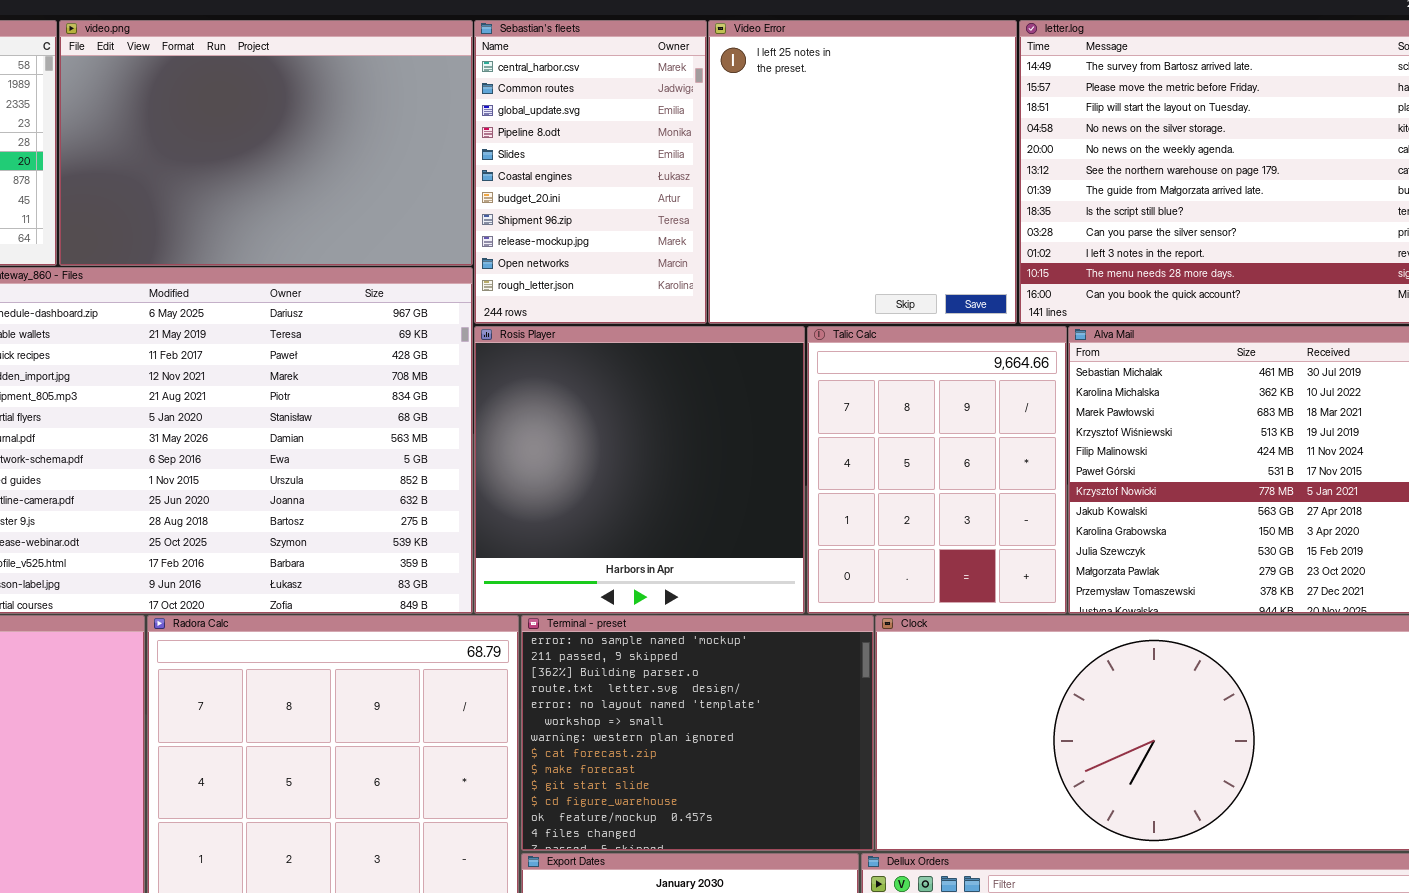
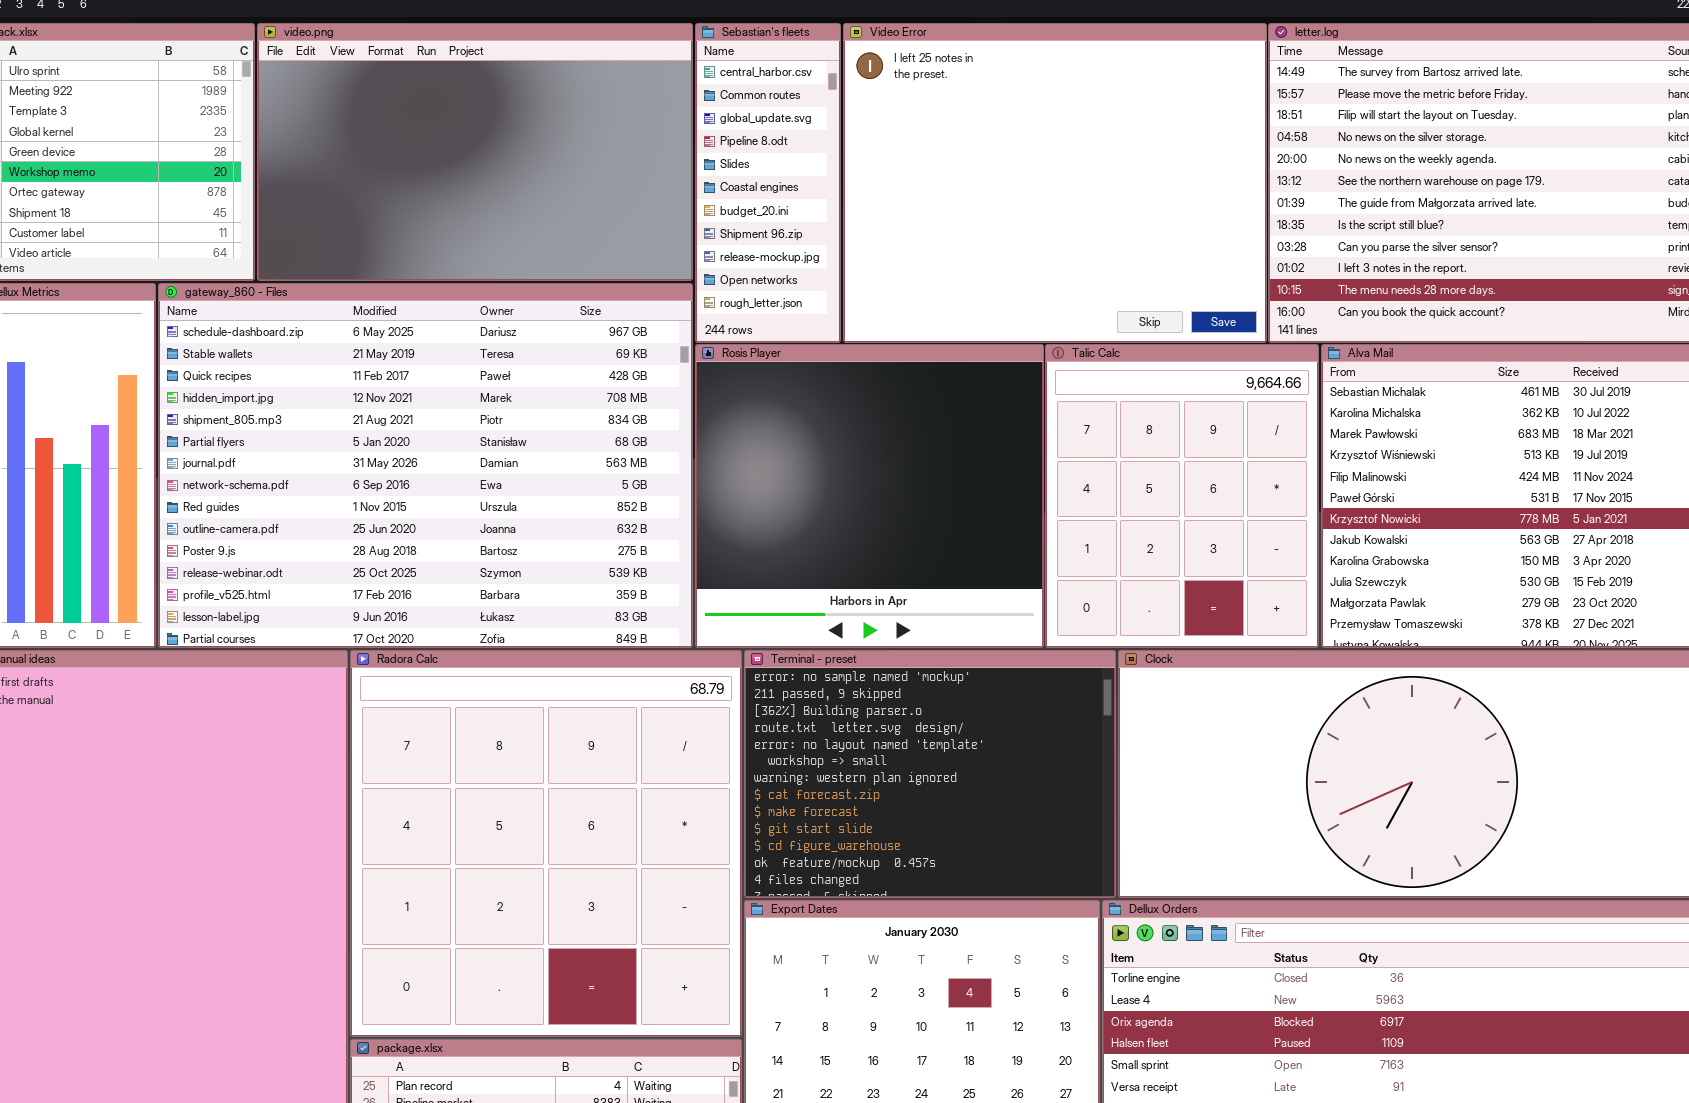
Sebastian's fleets: [474,20,707,324] -> [695,23,841,343], resized
Video Error: [708,20,1017,324] -> [843,23,1267,343], resized

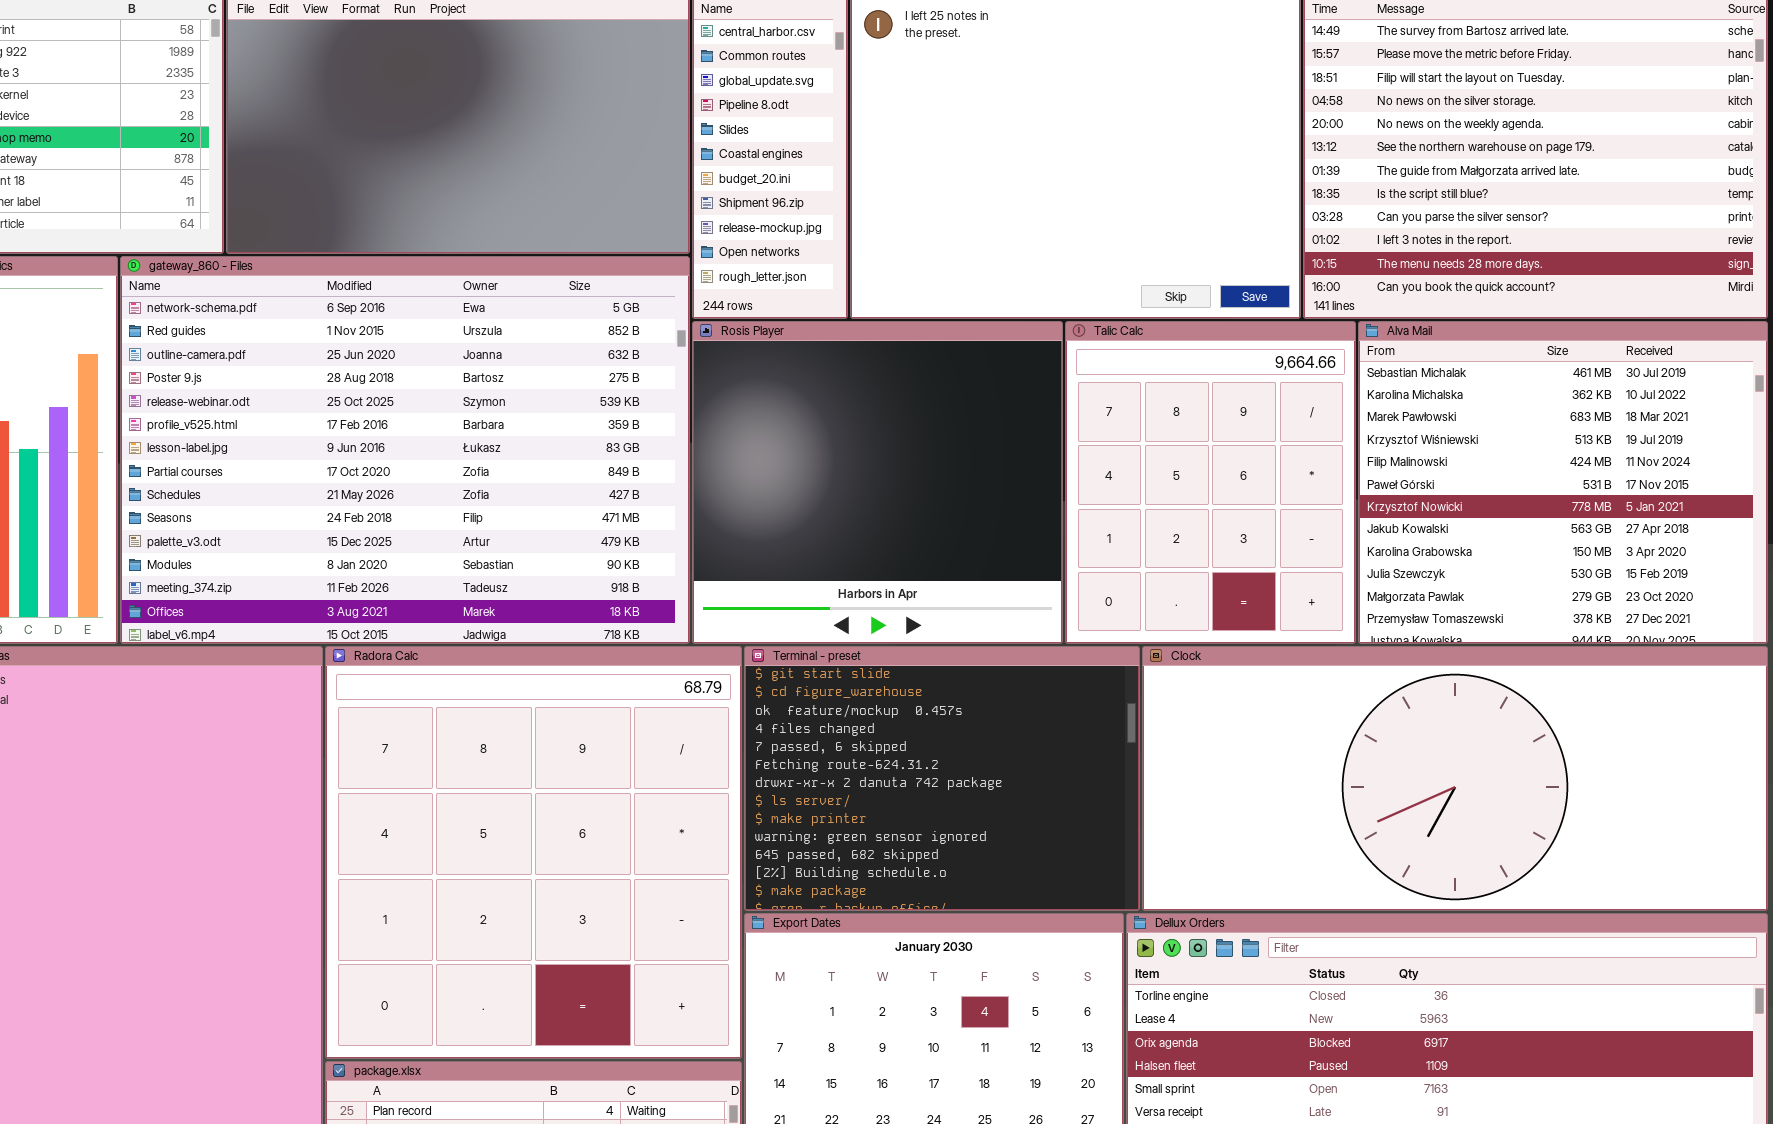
gateway_860 - Files: [158,283,693,648] -> [120,256,690,644], scrolled down 7 rows
Terminal - preset: [744,650,1116,898] -> [744,646,1140,911], scrolled down 9 rows

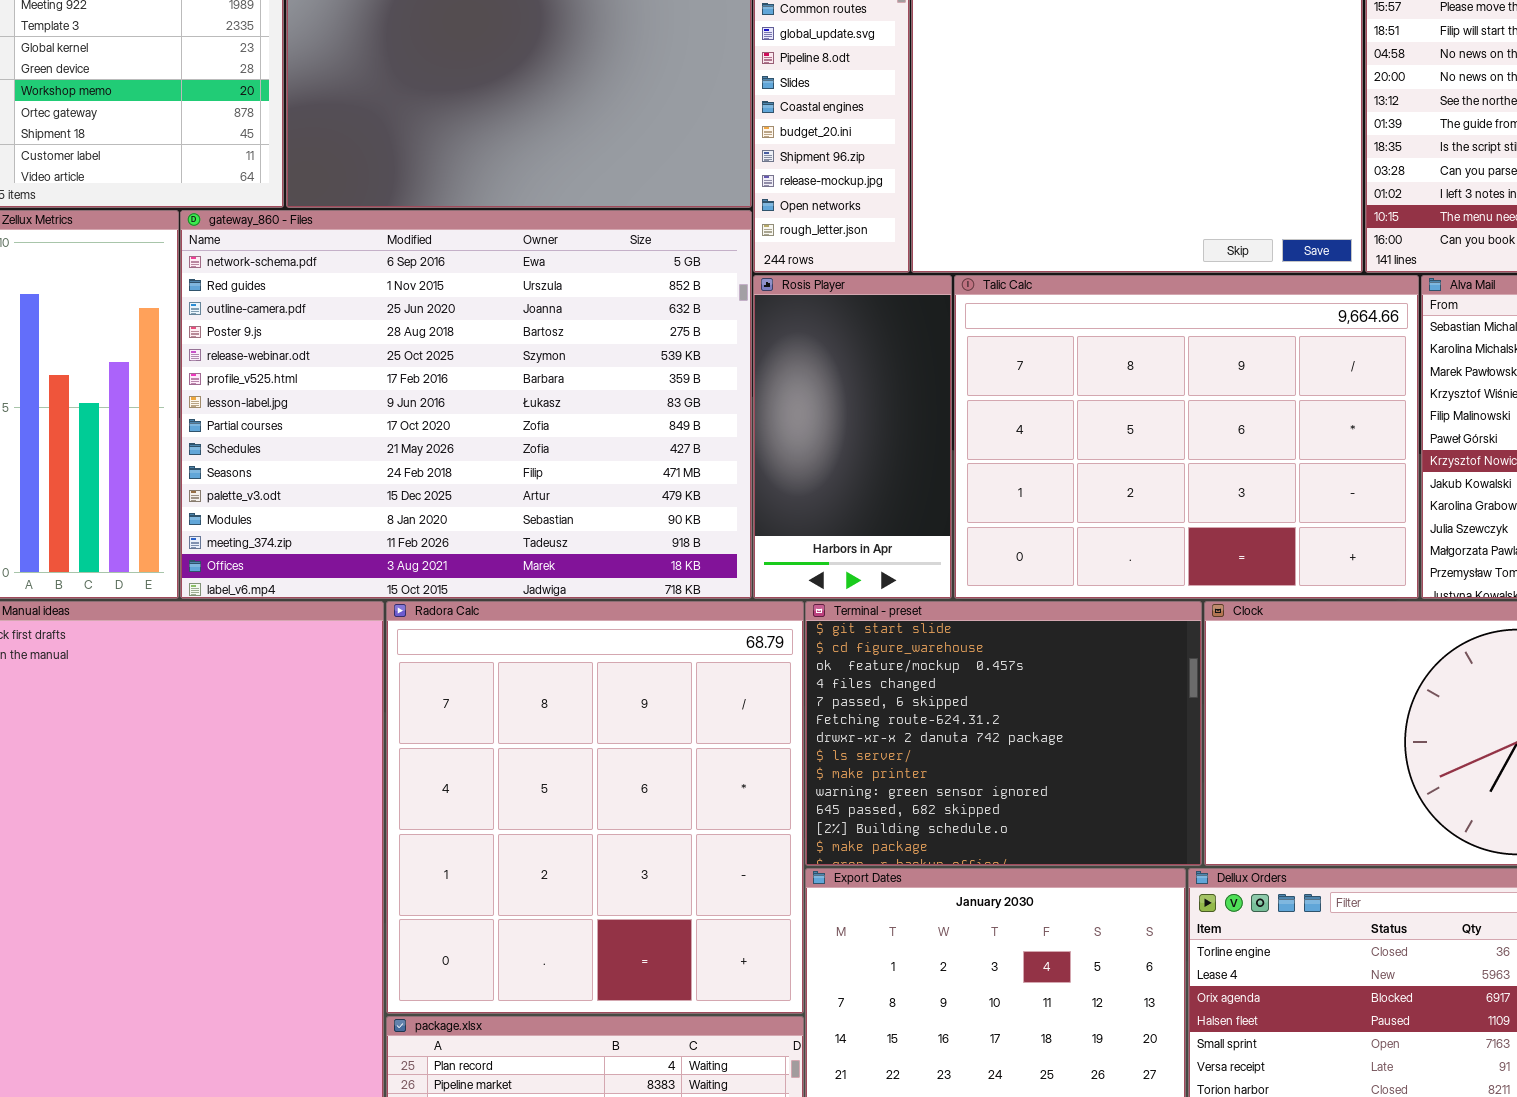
Rosis Player: [692,321,1063,644] -> [753,275,952,599], resized
Talic Calc: [1065,321,1356,644] -> [954,275,1419,599], resized

